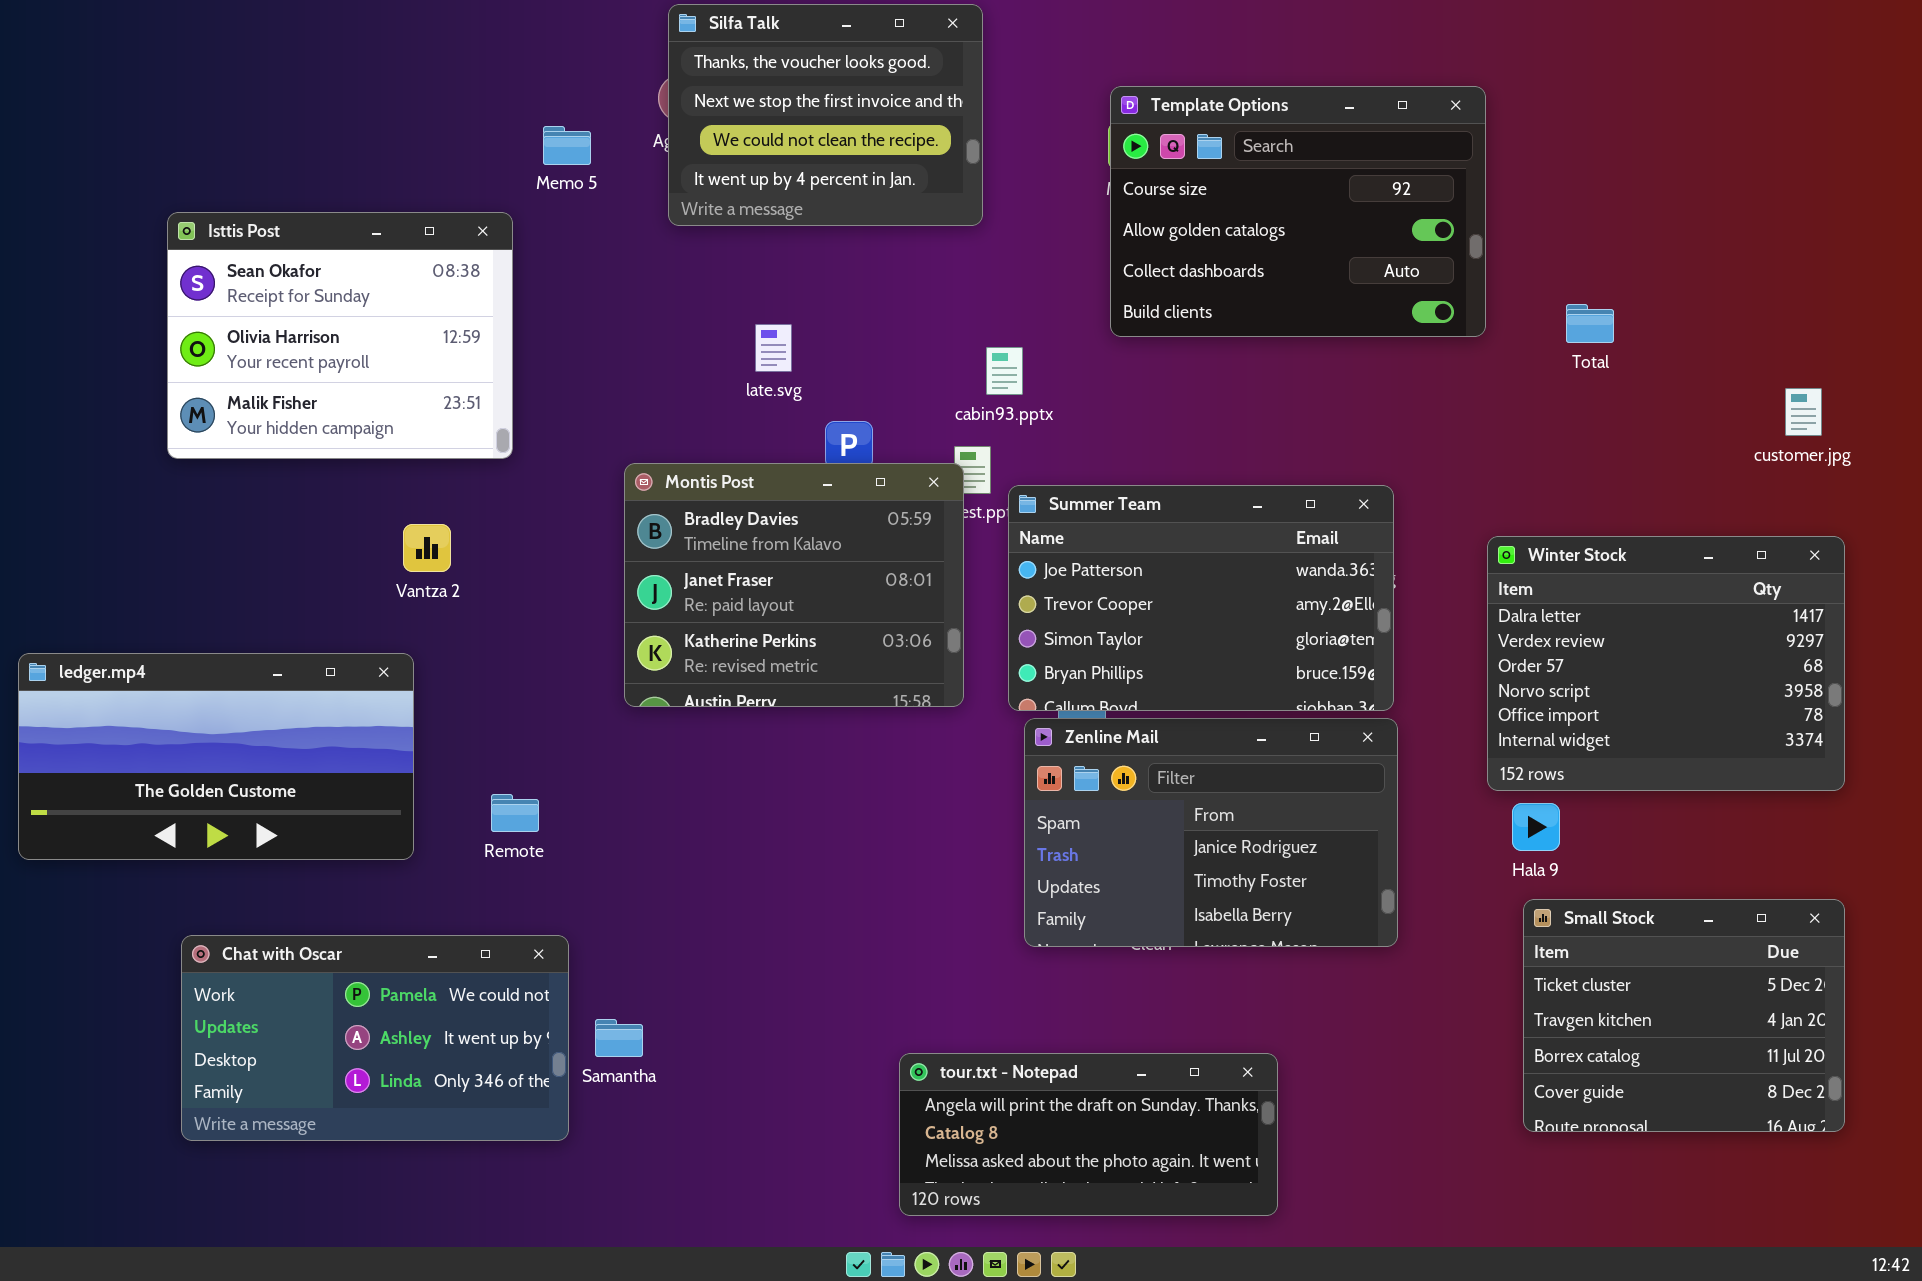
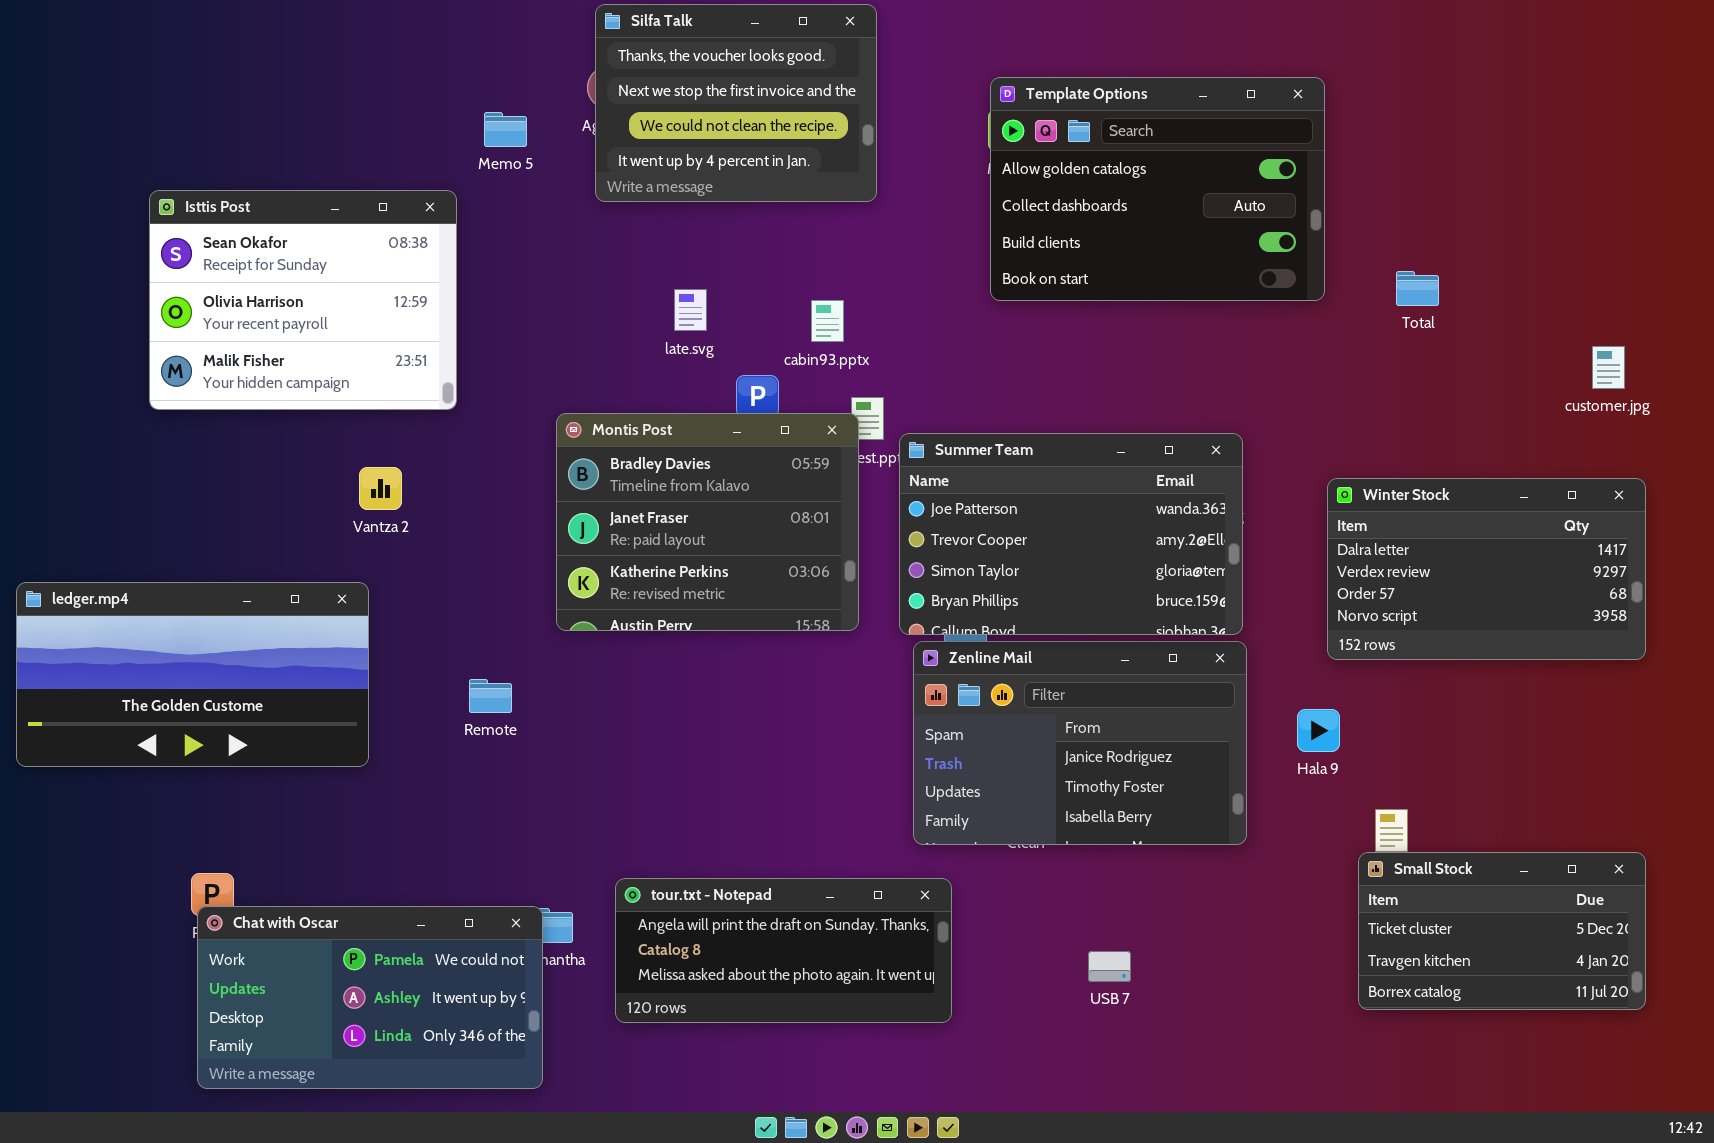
Template Options: [1110,86,1486,337] -> [990,77,1325,301], scrolled down 1 row
cabin93.pptx: [986,347,1023,395] -> [811,300,844,342], moved
Winter Stock: [1487,536,1845,791] -> [1327,478,1646,660], resized
Remote: [491,794,539,832] -> [469,679,512,713], moved
Hala 9: [1512,803,1560,851] -> [1297,709,1340,752], moved
Small Stock: [1523,899,1845,1132] -> [1358,852,1646,1010], resized
Chat with Oscar: [181,935,569,1141] -> [197,906,543,1089], moved
tour.txt - Notepad: [899,1053,1278,1216] -> [615,878,952,1023], moved

